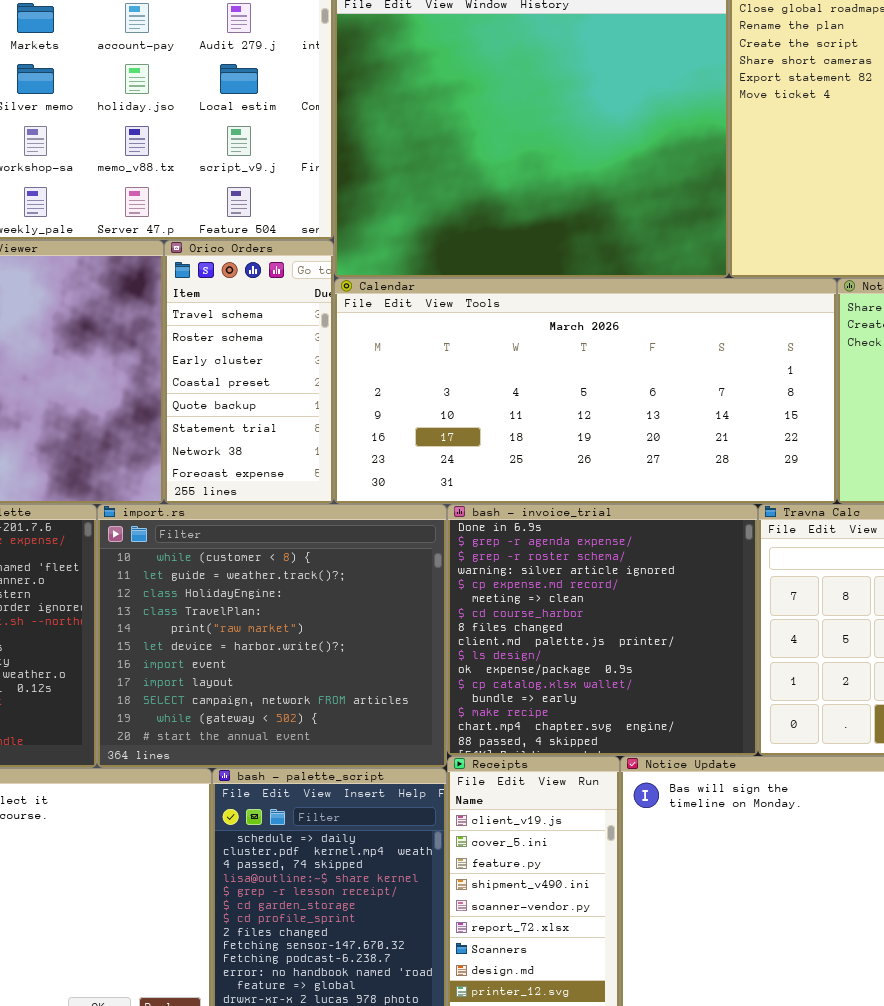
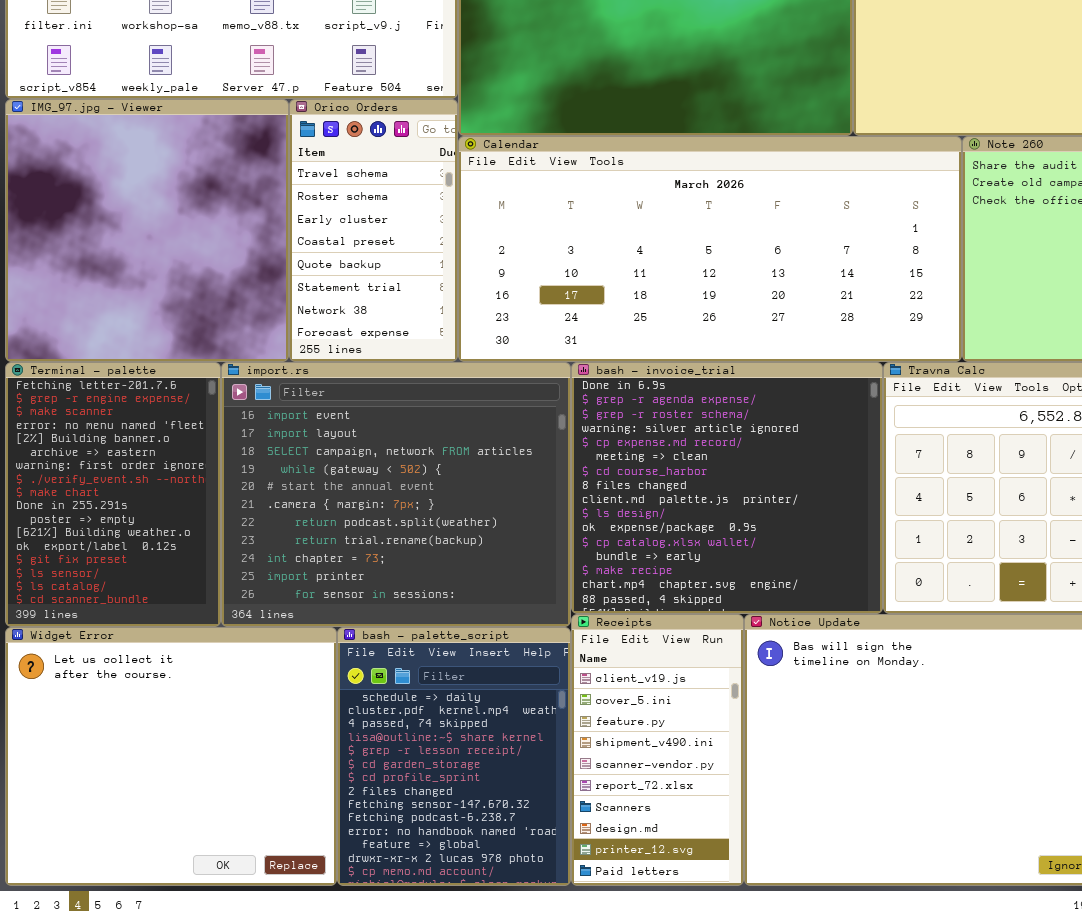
import.rs: [97,504,447,768] -> [221,362,571,627], scrolled down 6 rows

